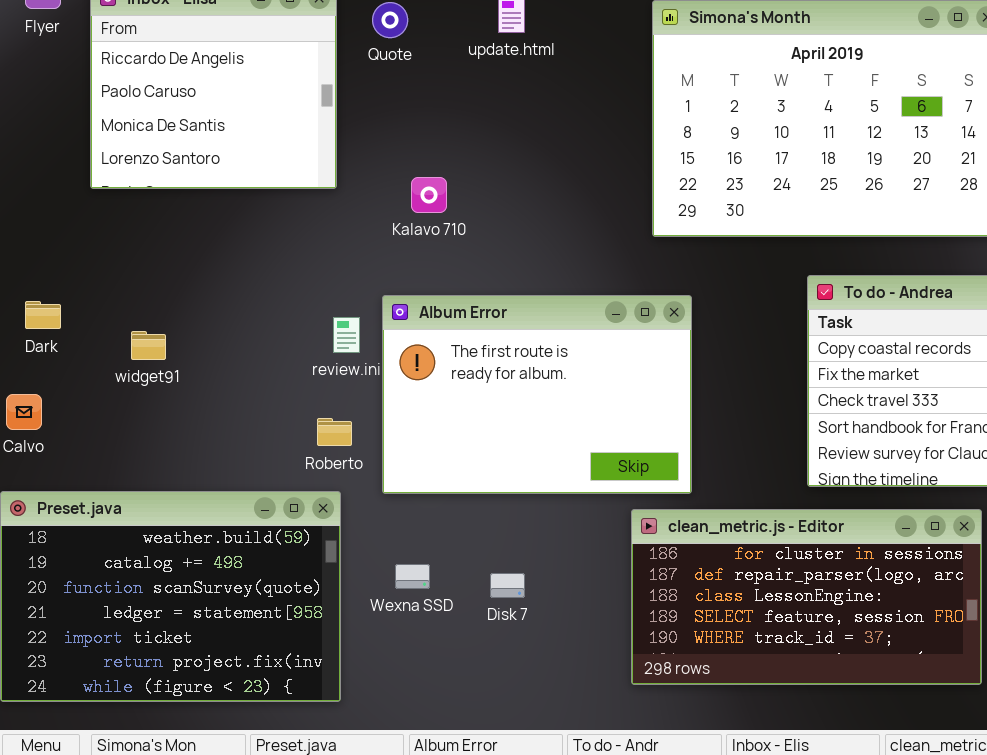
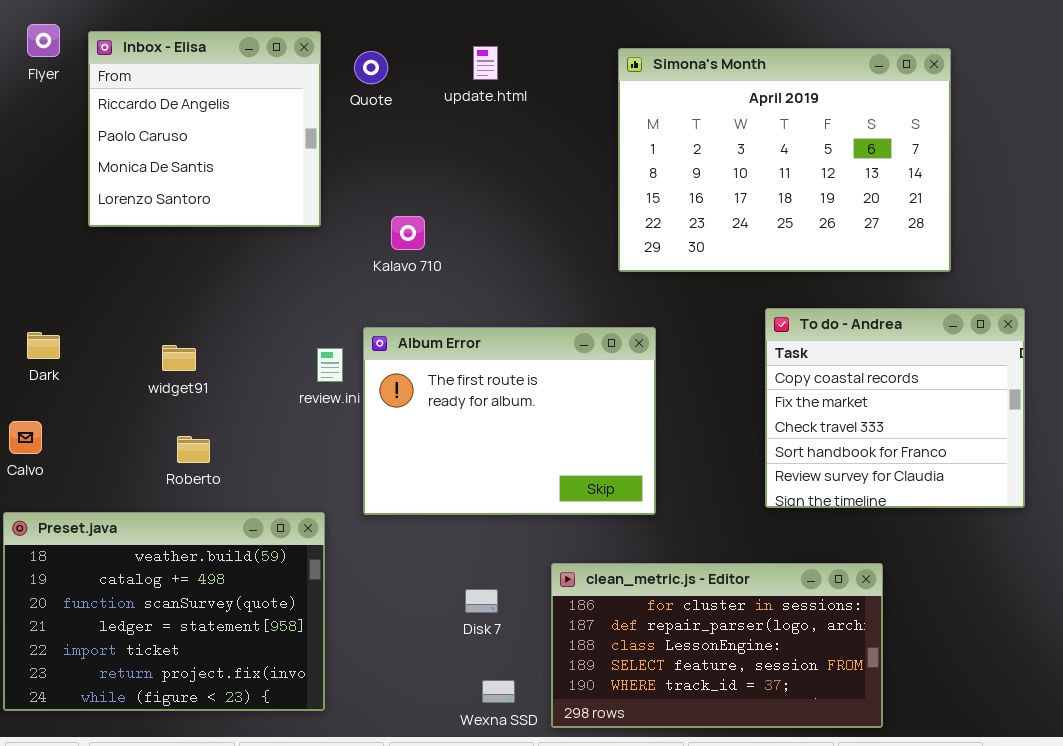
widget91: [131,331,166,360] -> [162,345,196,371], moved
Roberto: [317,418,352,446] -> [177,436,210,463], moved
clean_metric.js - Editor: [631,509,982,685] -> [551,563,883,728], moved
Wexna SSD: [395,564,430,589] -> [482,680,515,703], moved

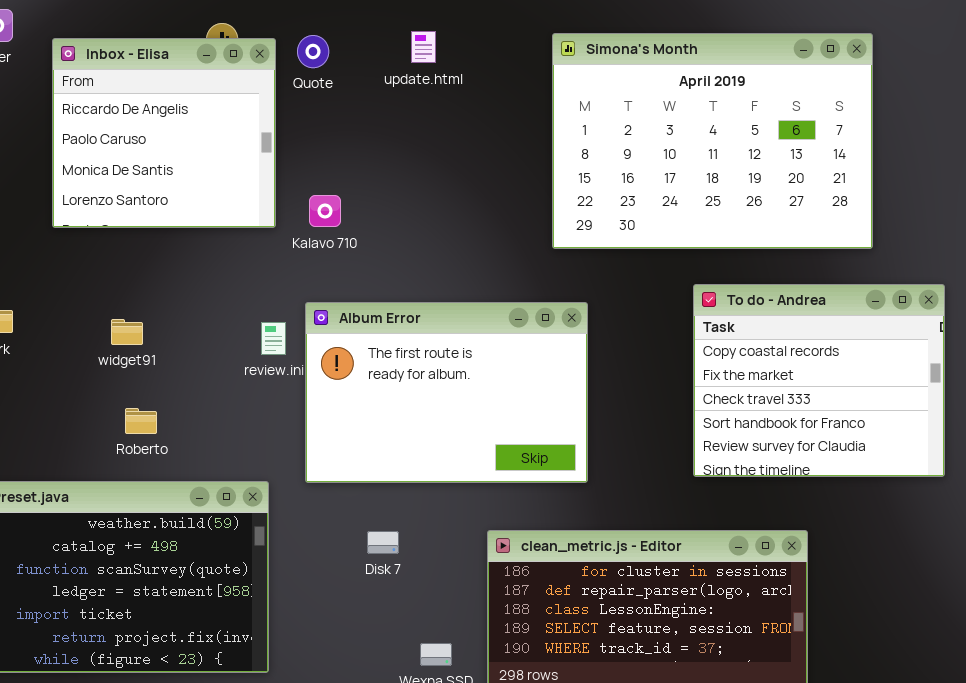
Inbox - Elisa: [88,31,321,227] -> [52,38,276,228], moved
Kalavo 710: [391,216,425,250] -> [309,195,341,227], moved
Disk 7: [465,589,498,613] -> [367,531,399,554], moved

